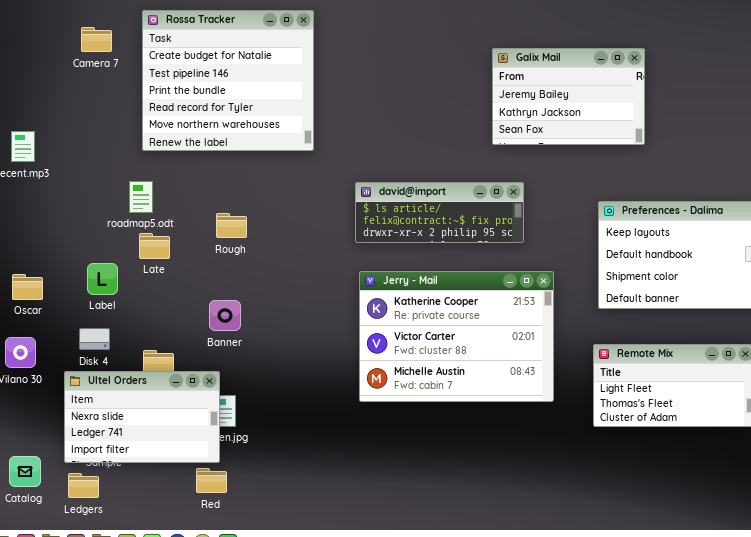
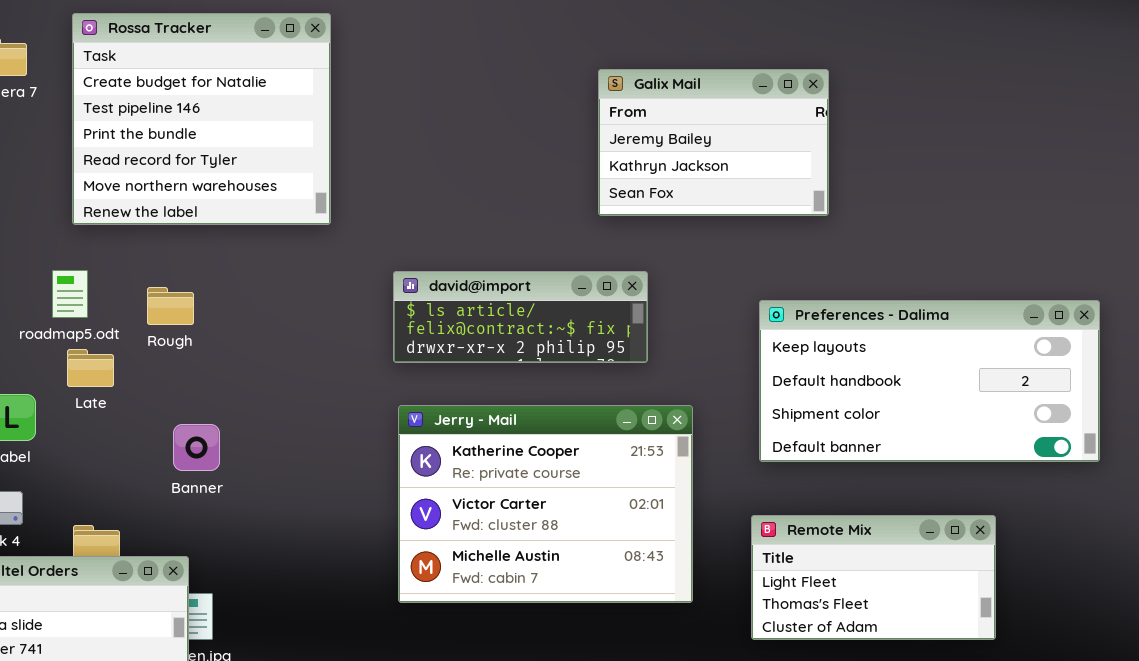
Rough: [216,213,247,238] -> [147,287,194,325], moved
Banner: [209,300,241,331] -> [173,424,220,471], moved

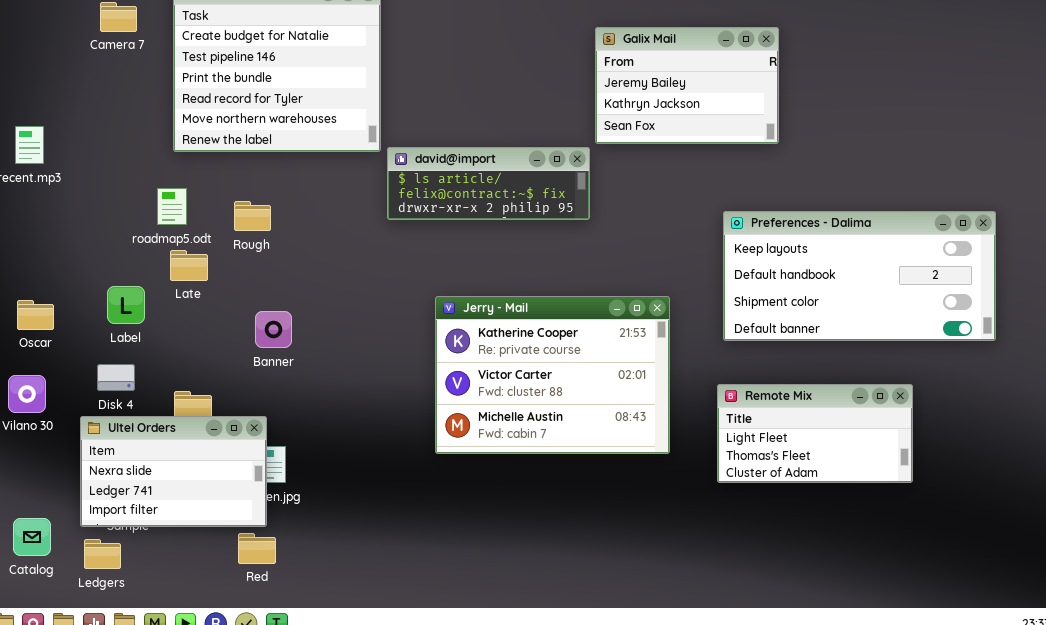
david@import: [393,271,648,363] -> [387,147,590,220], moved

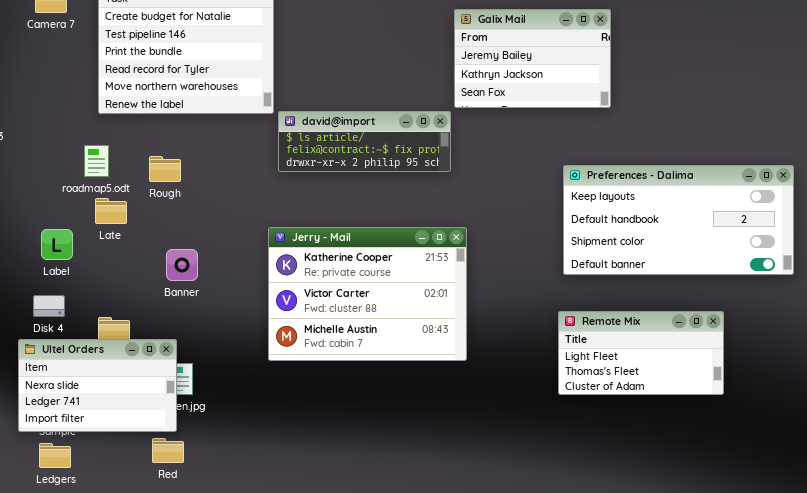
Jerry - Mail: [435,296,670,454] -> [268,227,467,361], moved
Ledgers: [84,539,121,569] -> [39,443,71,468], moved

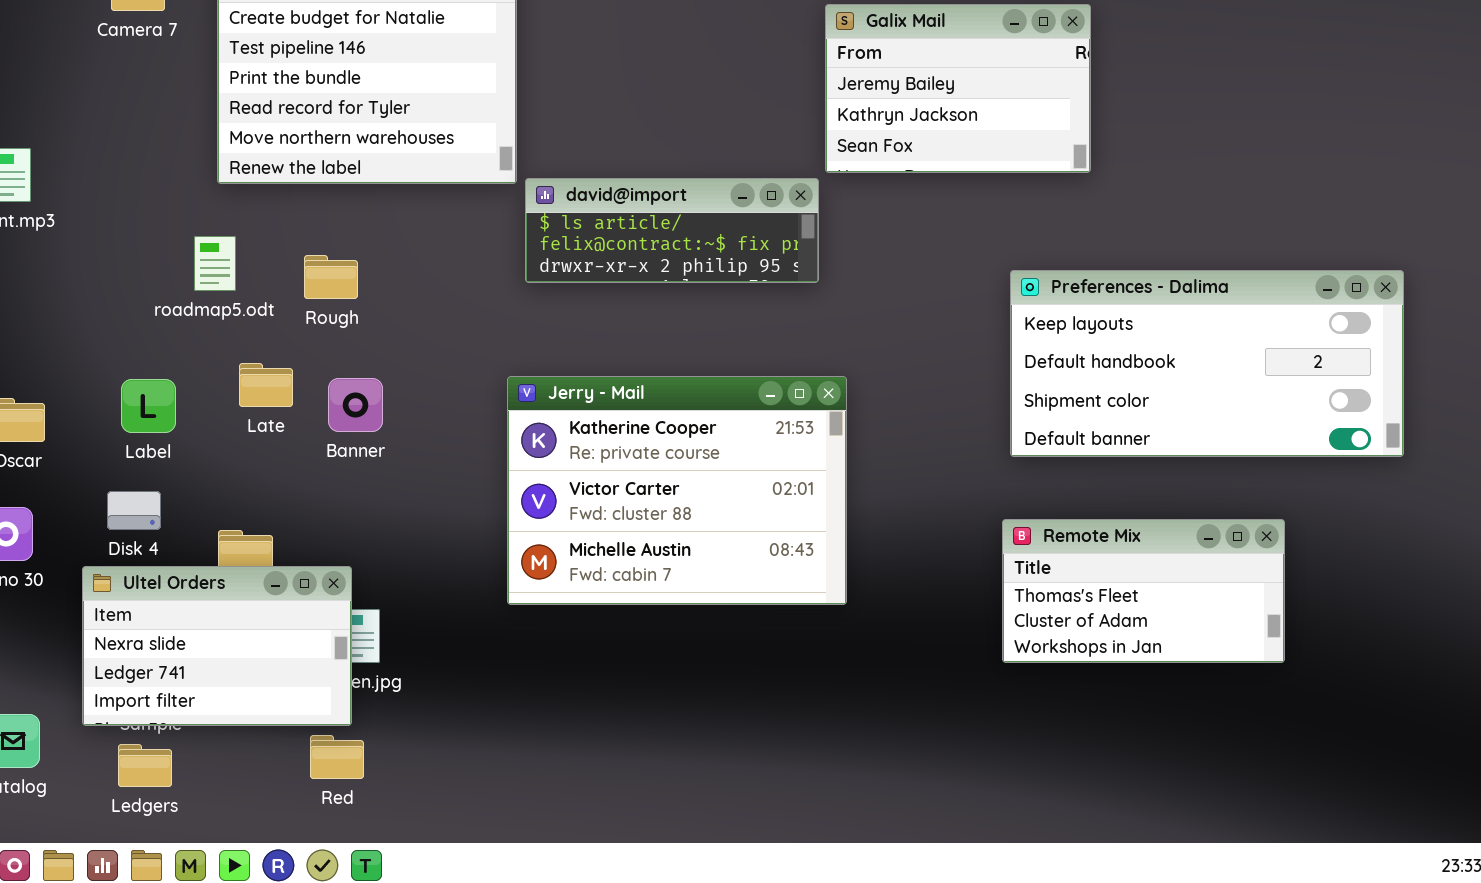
Late: [95,198,127,224] -> [239,363,293,407], moved
Banner: [166,249,198,281] -> [328,378,383,432], moved
Remote Mix: [558,311,724,395] -> [1002,519,1285,663], scrolled down 1 row

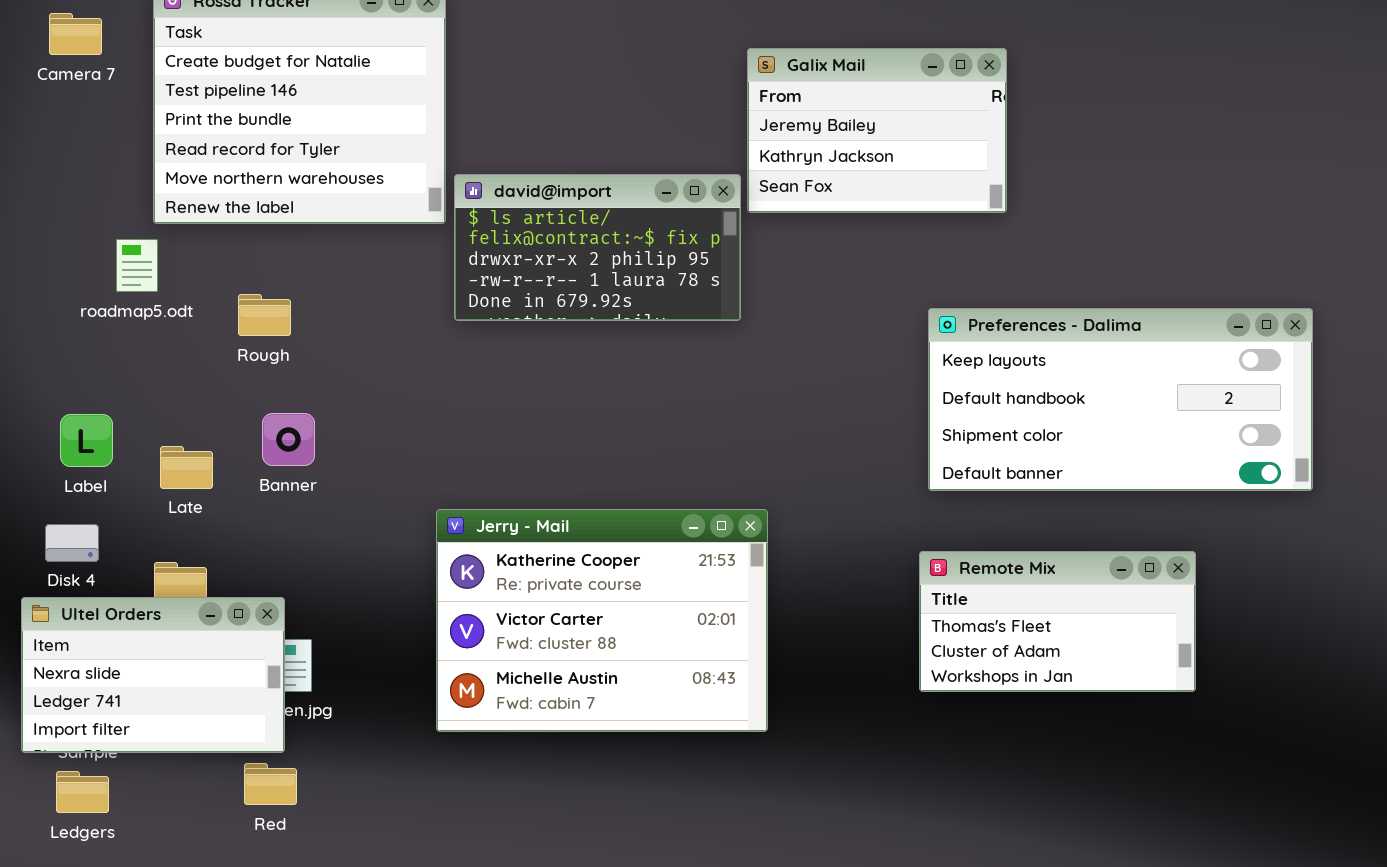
david@import: [525,178,819,283] -> [454,174,741,321], resized
roadmap5.odt: [194,236,236,291] -> [116,239,158,292], moved
Late: [239,363,293,407] -> [160,446,213,489], moved
Jerry - Mail: [507,376,847,605] -> [436,509,768,732], moved

